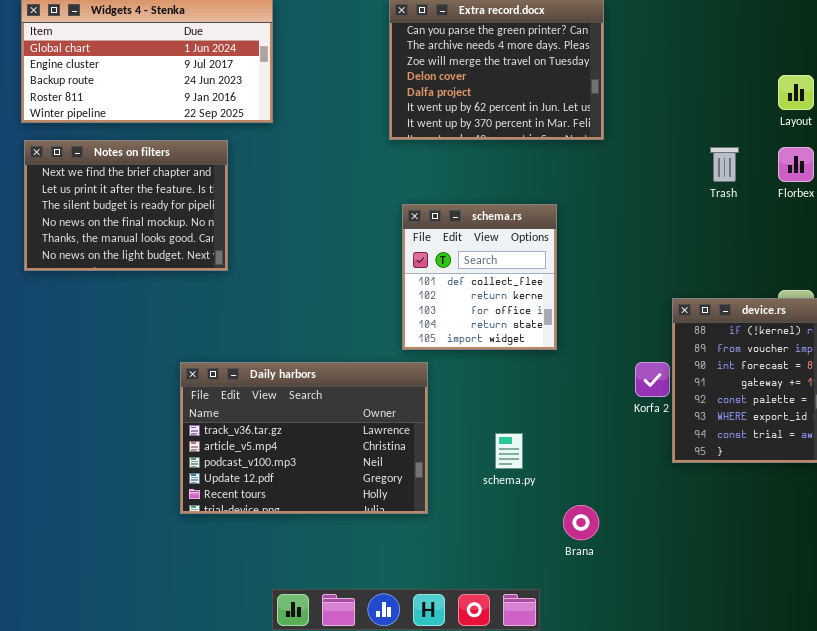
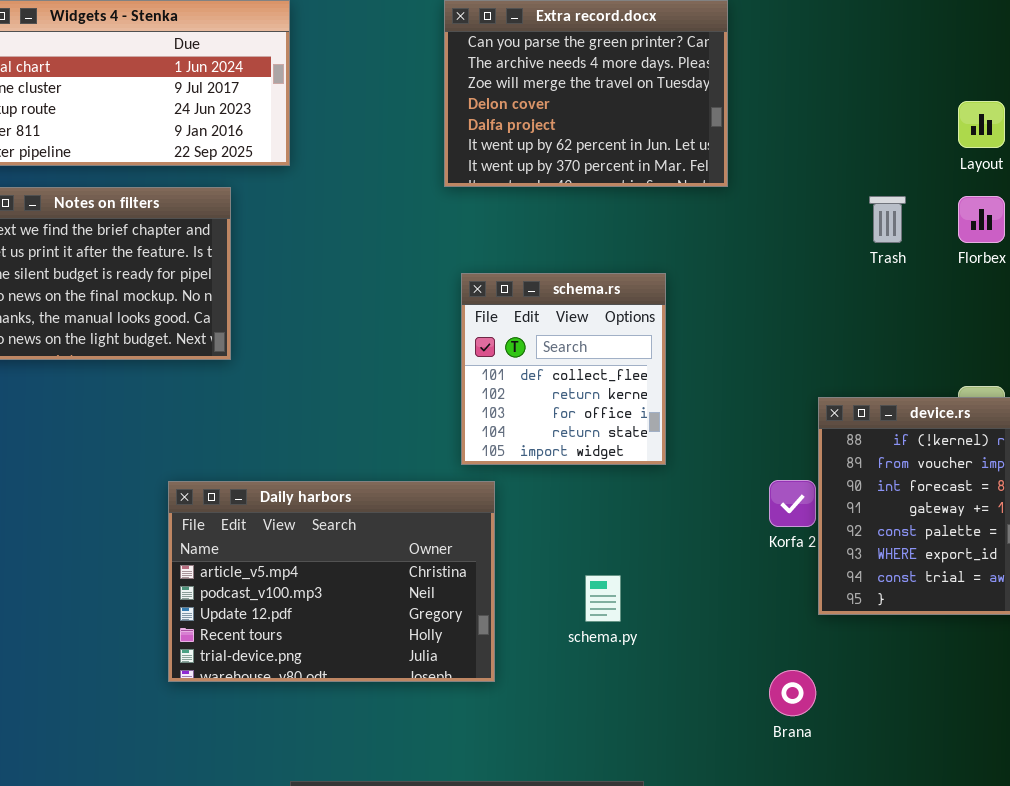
Daily harbors: [180,362,428,514] -> [168,481,495,682], scrolled down 1 row
Brana: [563,505,599,540] -> [769,670,816,716], moved

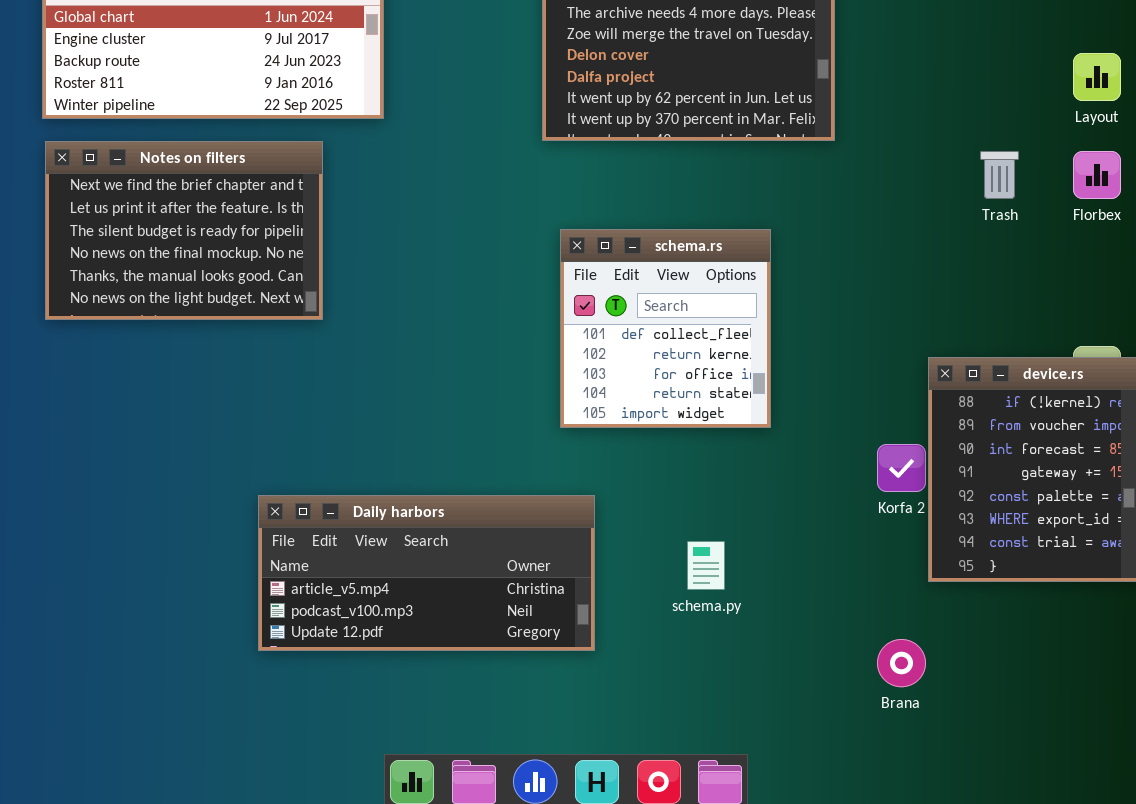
Daily harbors: [168,481,495,682] -> [258,495,595,651], resized

